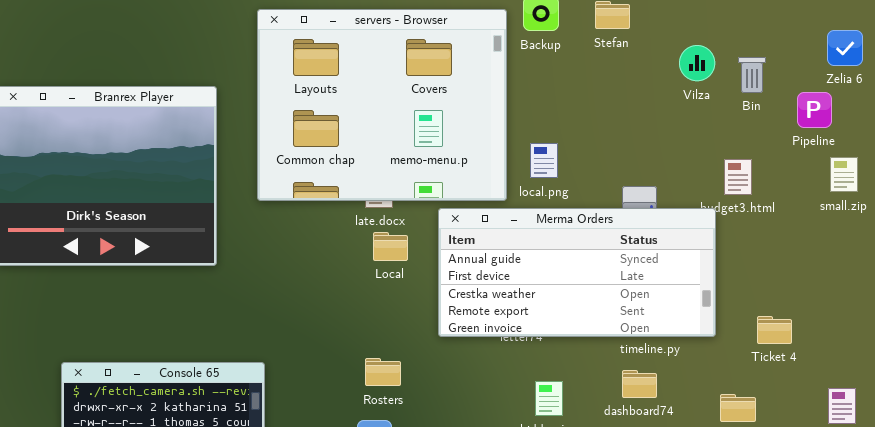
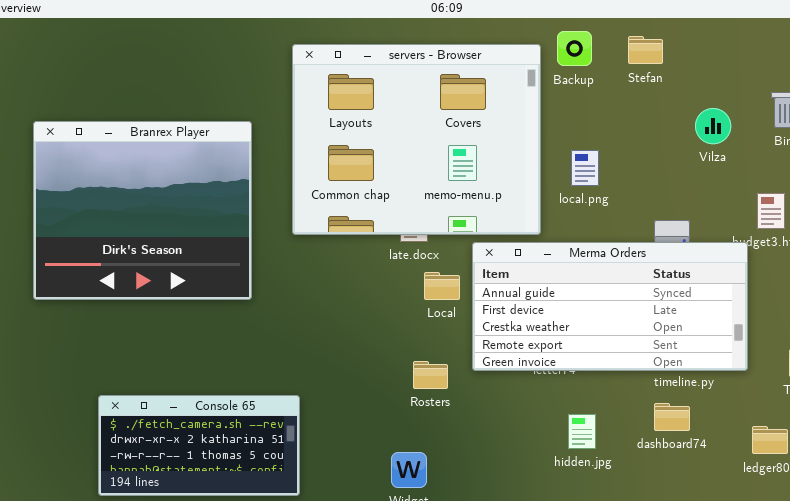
Vilza: [679,45,715,81] -> [695,108,731,144], moved
local.png: [530,143,558,178] -> [571,150,599,186], moved
Local: [373,232,408,261] -> [424,272,460,300], moved
Rosters: [365,358,401,386] -> [413,361,448,389], moved

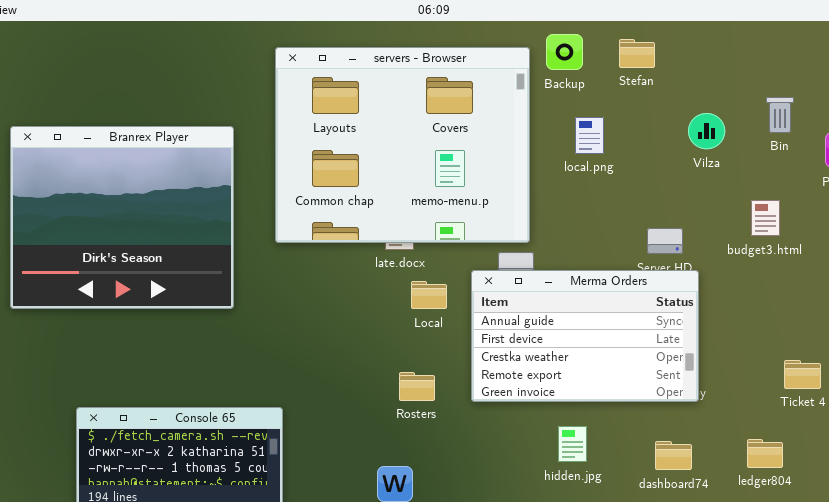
local.png: [571,150,599,186] -> [575,117,604,154], moved
Merma Orders: [472,242,748,371] -> [471,270,699,402], moved, resized
dashboard74: [654,403,690,431] -> [655,441,692,470], moved

